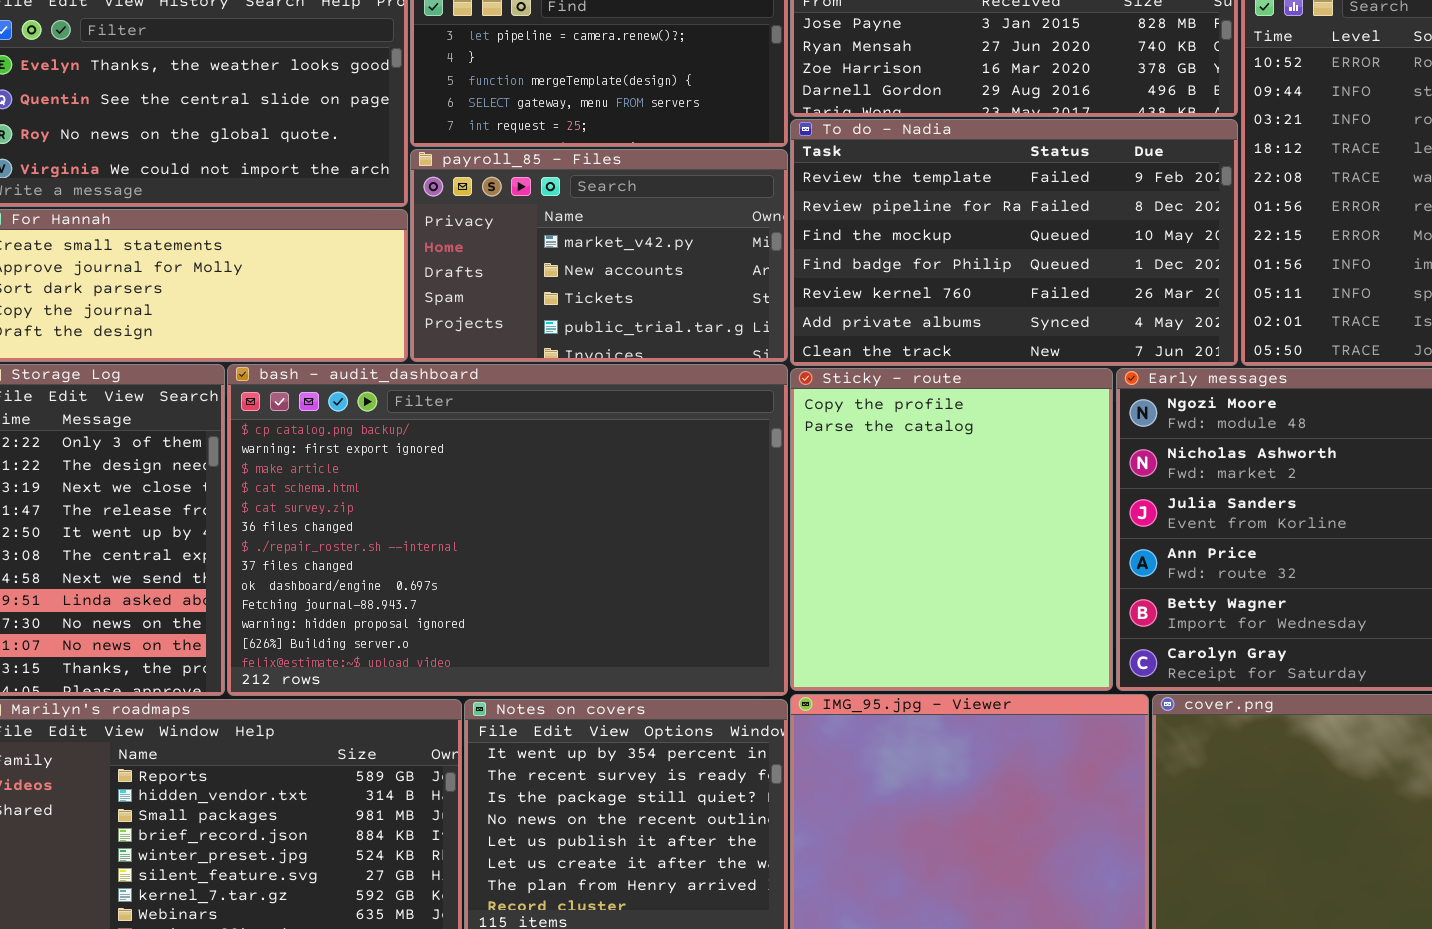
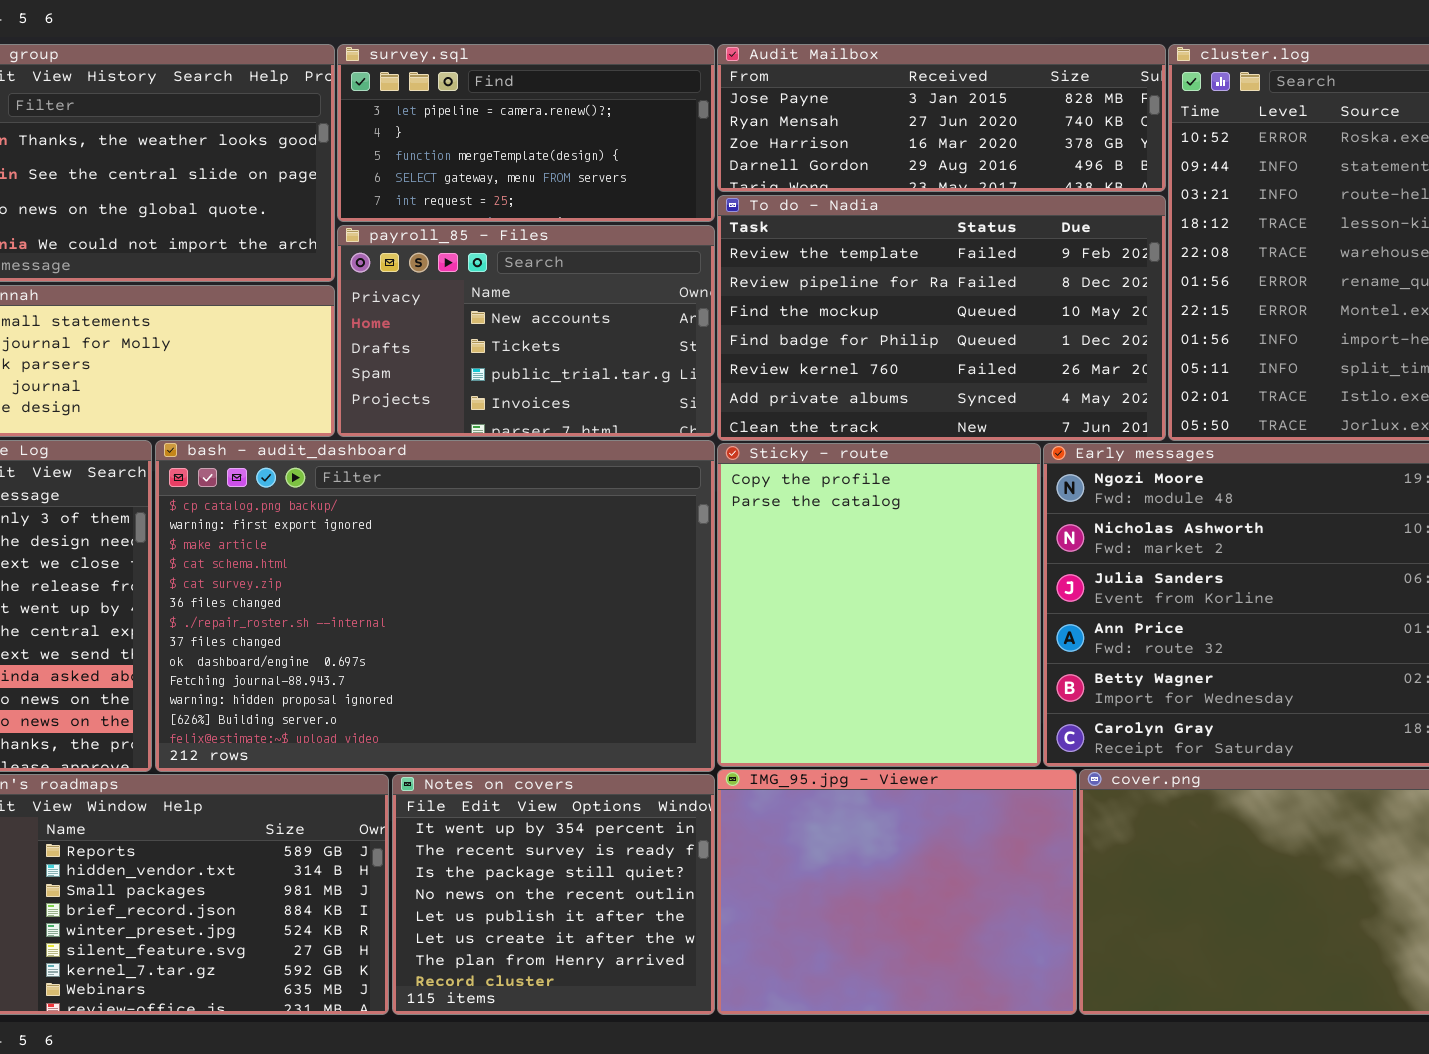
payroll_85 - Files: [410,149,788,362] -> [337,225,715,437], scrolled down 1 row

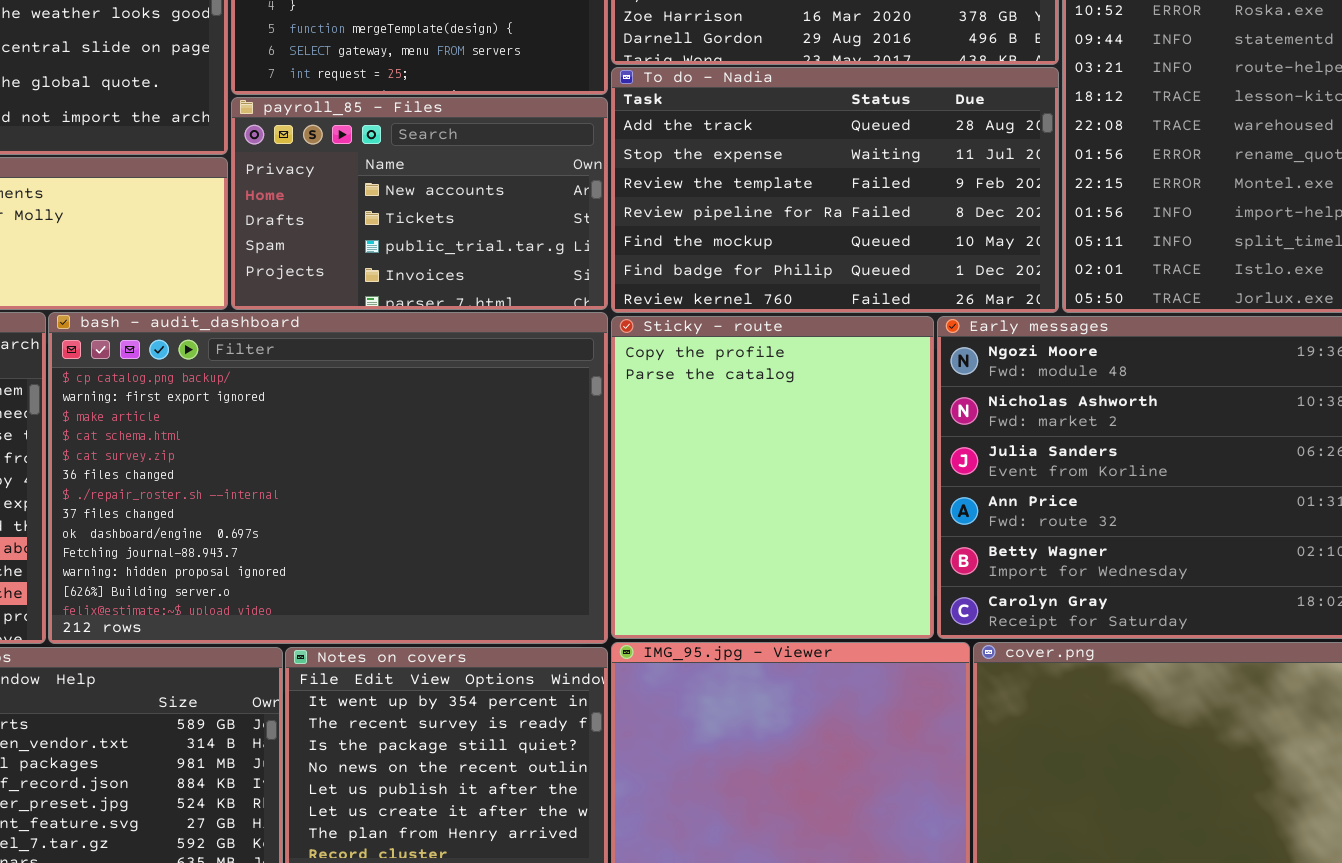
To do - Nadia: [717,195,1166,441] -> [611,67,1059,313], scrolled up 2 rows

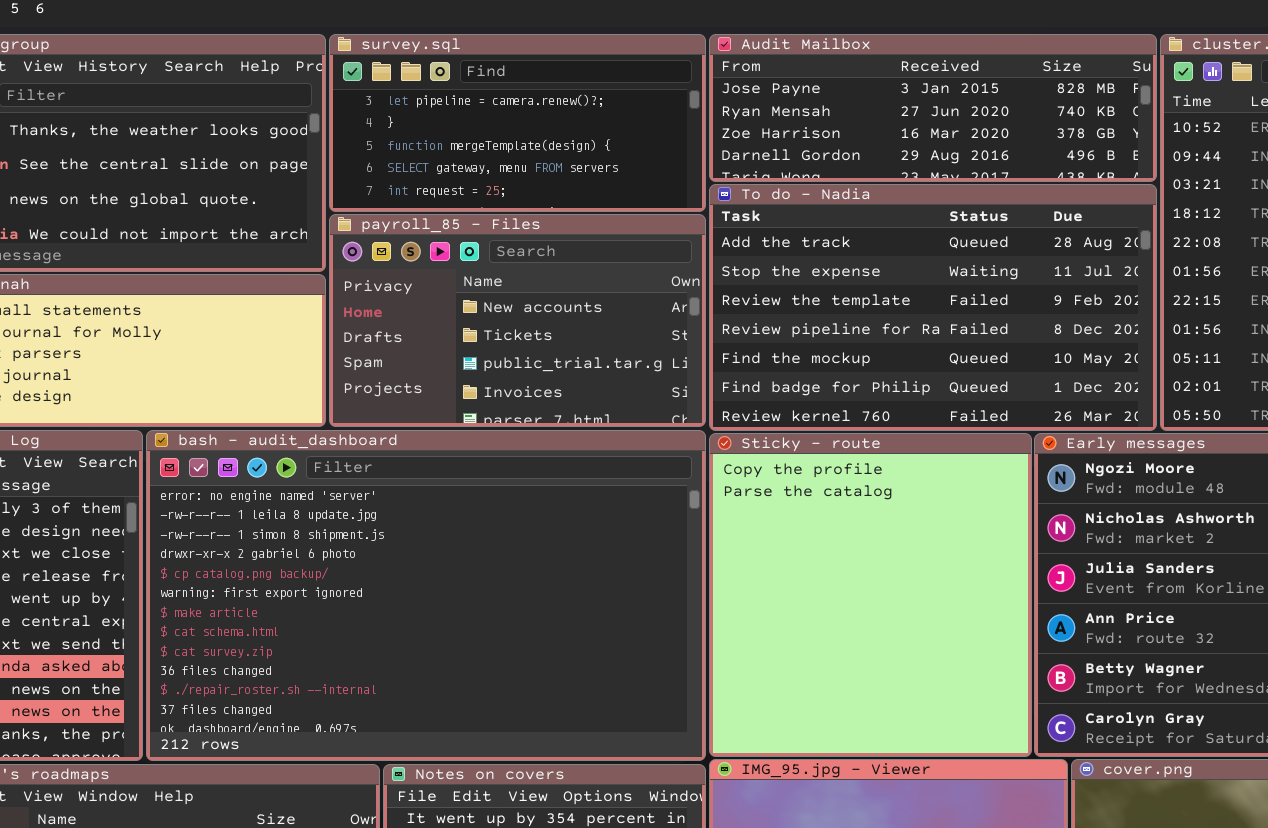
bash - audit_dashboard: [48,312,608,644] -> [146,430,706,761], scrolled up 4 rows

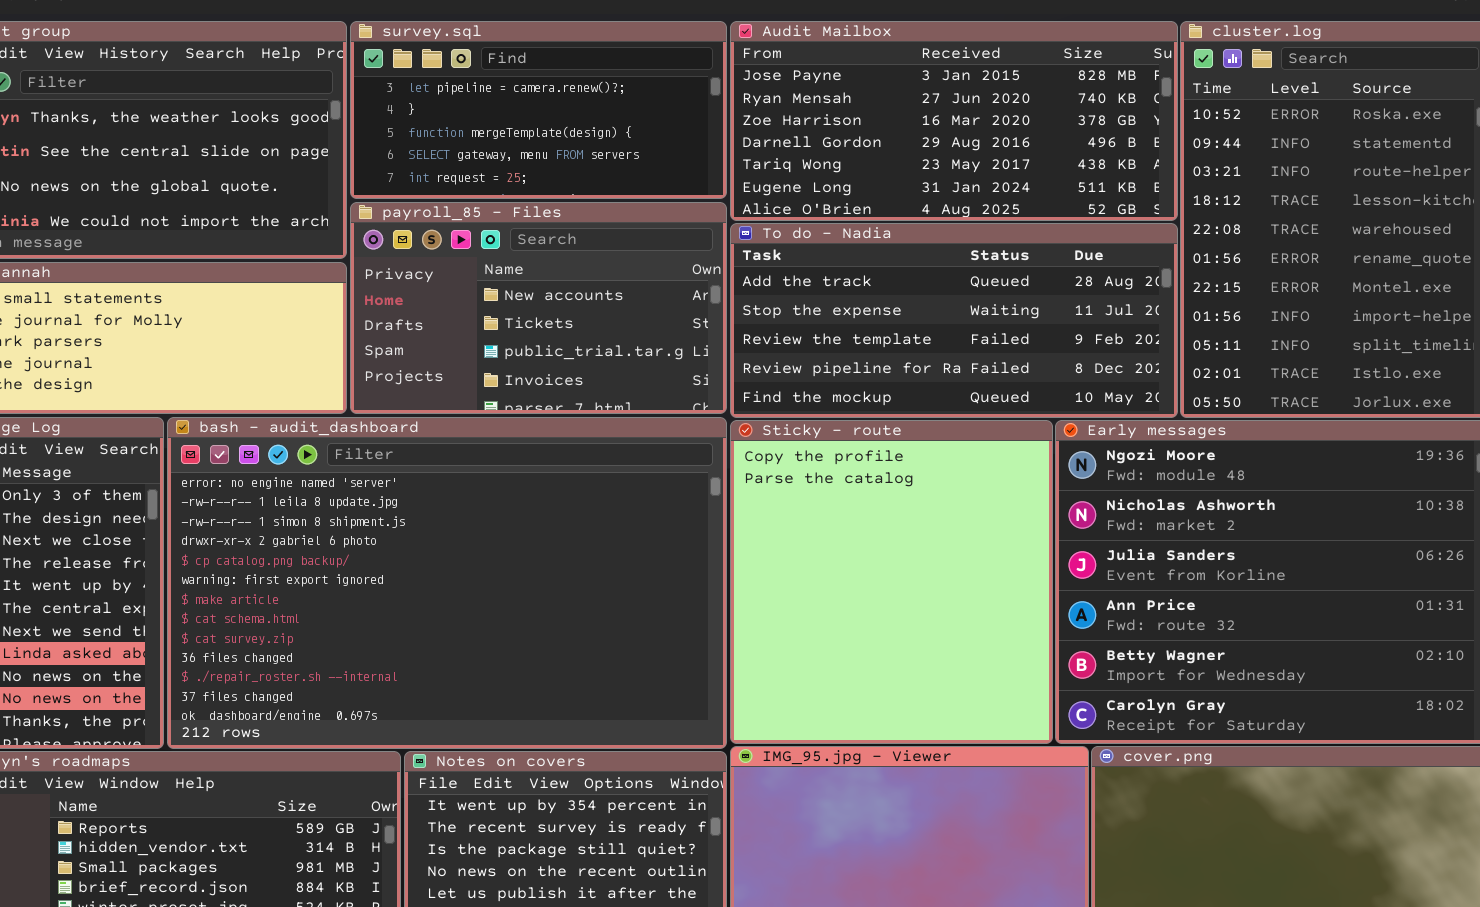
Audit Mailbox: [709,34,1157,182] -> [730,21,1178,221], resized
To do - Nadia: [709,184,1157,431] -> [730,223,1178,418], resized

